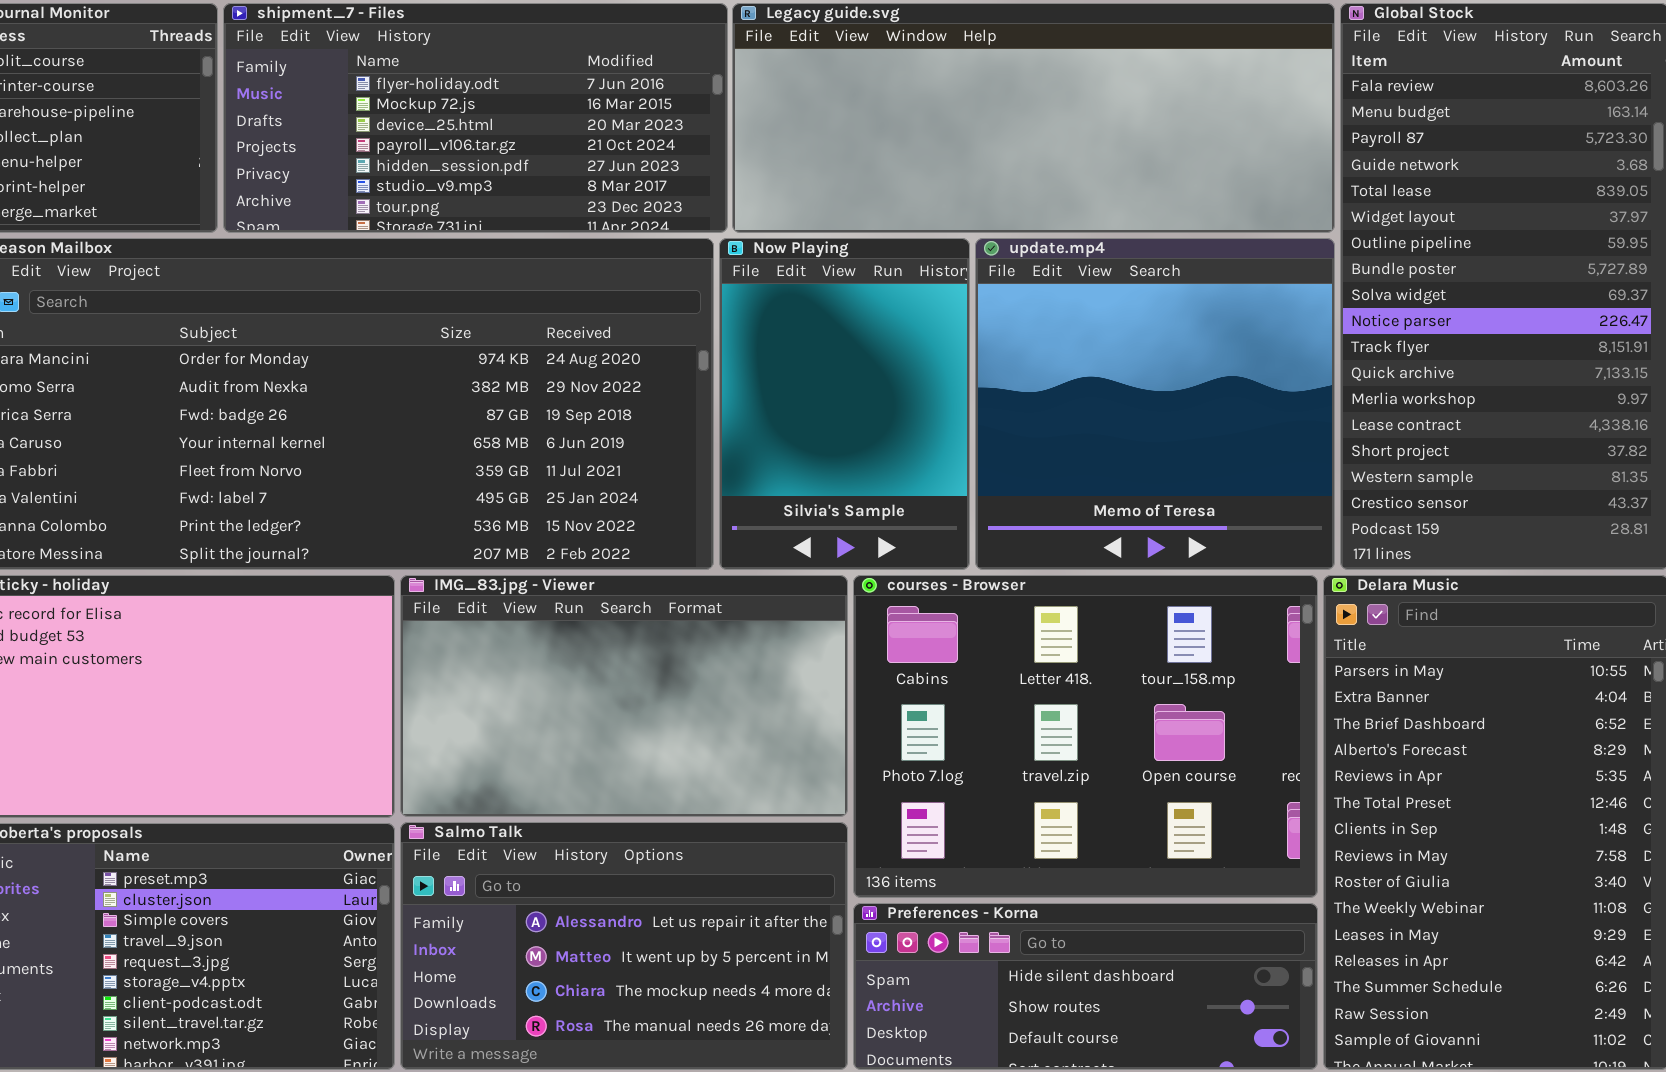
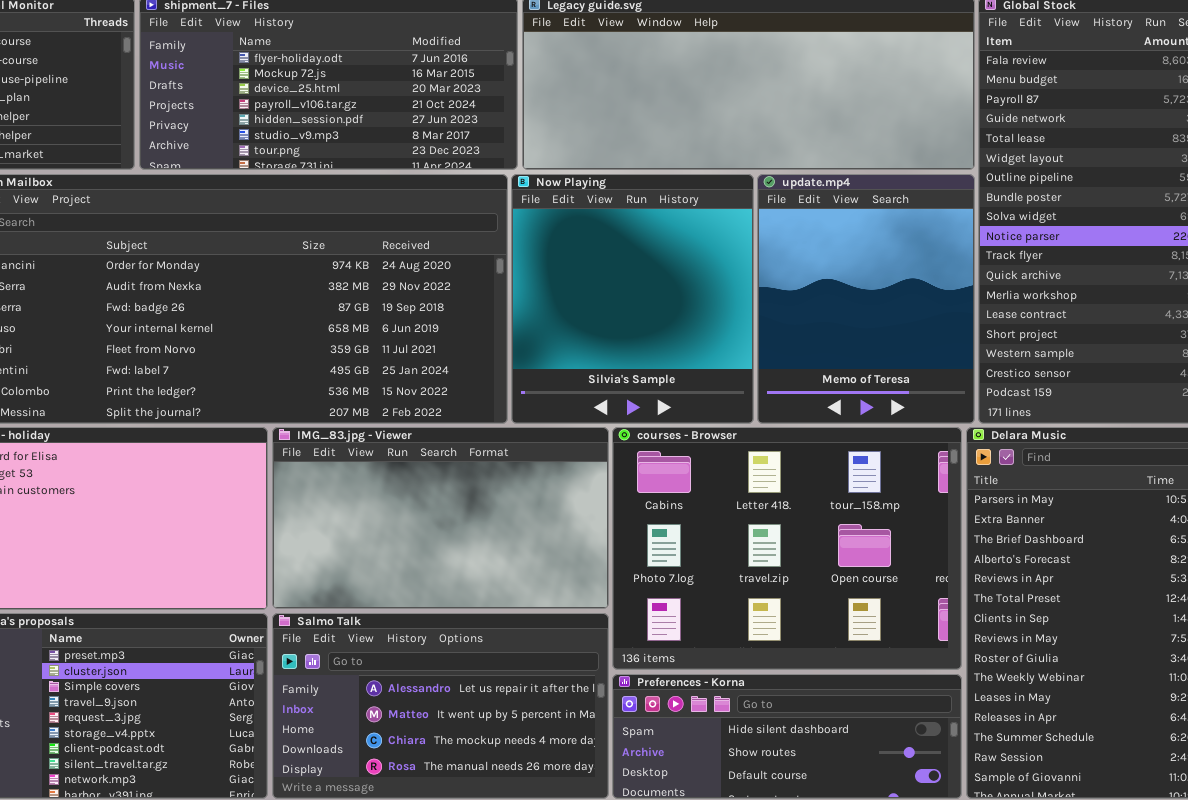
Now Playing: [719,238,970,570] -> [511,174,754,424], resized
update.mp4: [975,238,1335,570] -> [757,174,975,424], resized

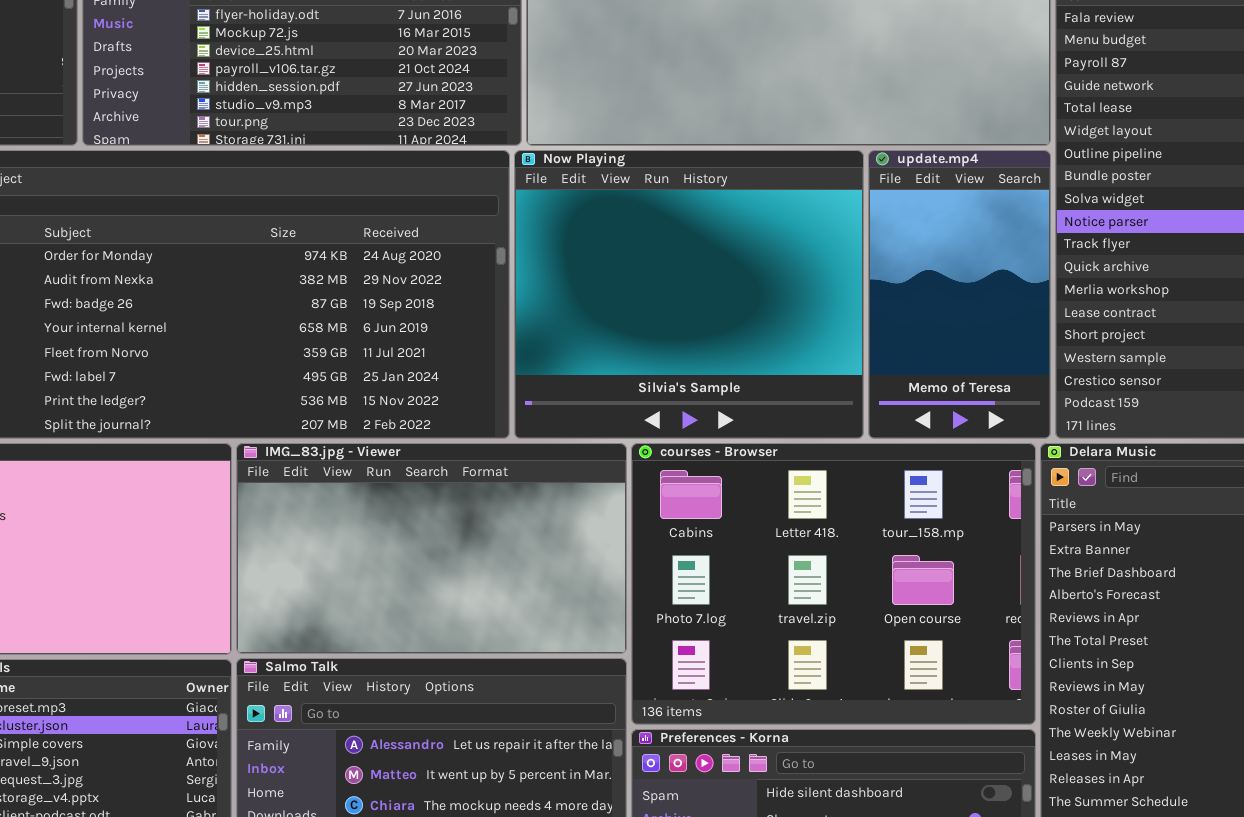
Now Playing: [511,174,754,424] -> [514,150,864,439], resized
update.mp4: [757,174,975,424] -> [868,150,1051,439], resized

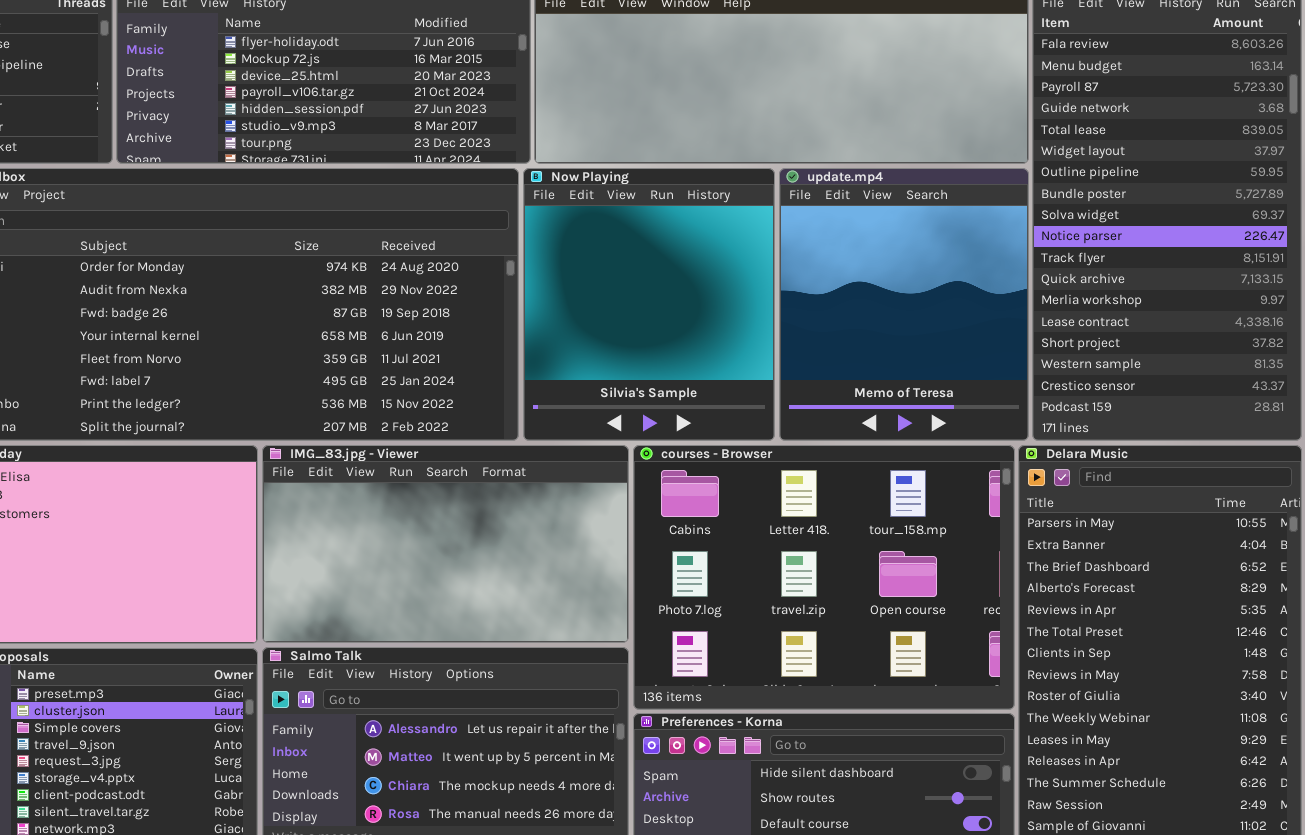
Now Playing: [514,150,864,439] -> [523,168,775,441], resized
update.mp4: [868,150,1051,439] -> [779,168,1029,441], resized

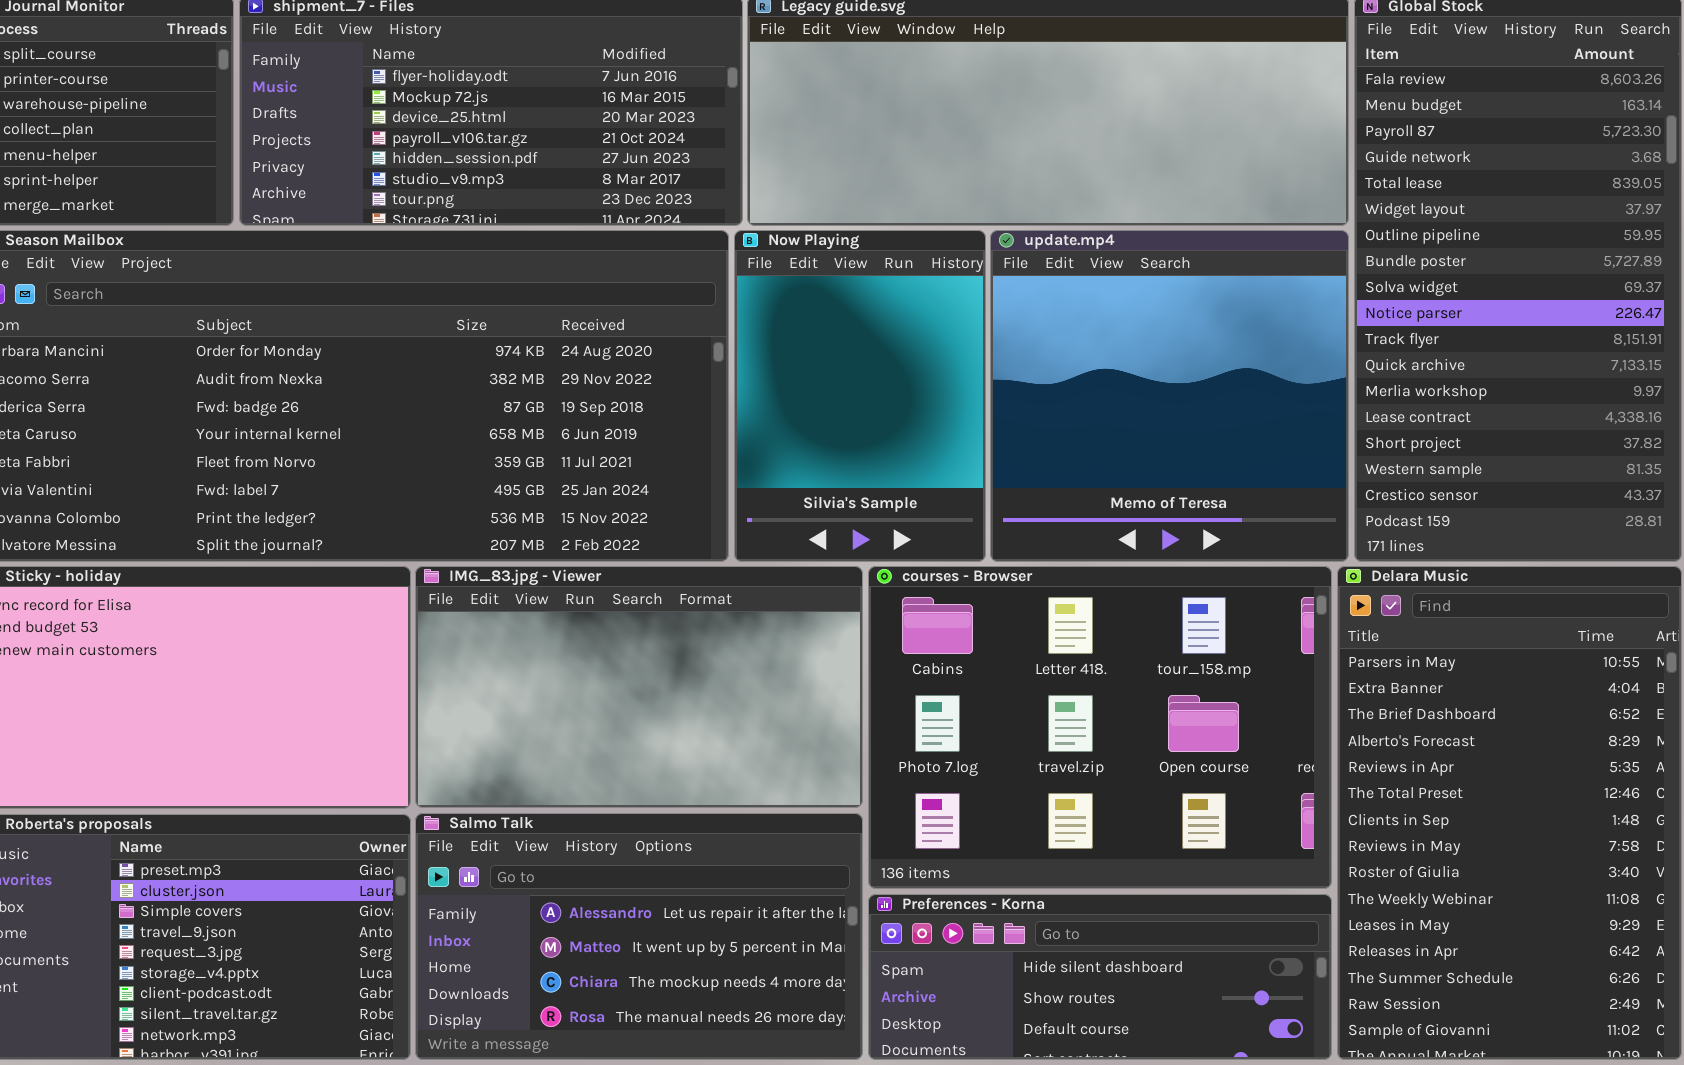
Now Playing: [523,168,775,441] -> [734,230,986,562], resized
update.mp4: [779,168,1029,441] -> [990,230,1349,562], resized

